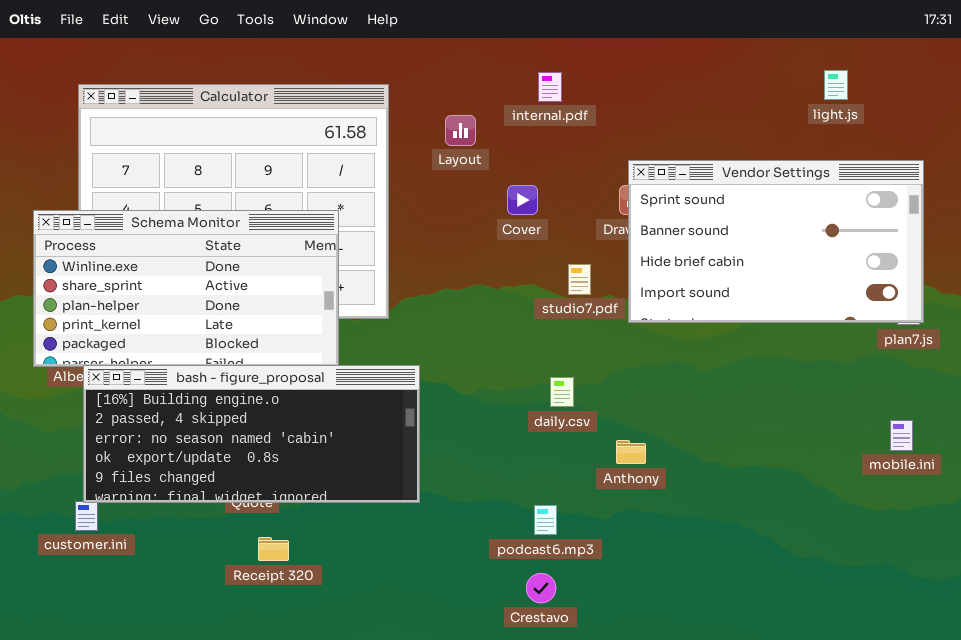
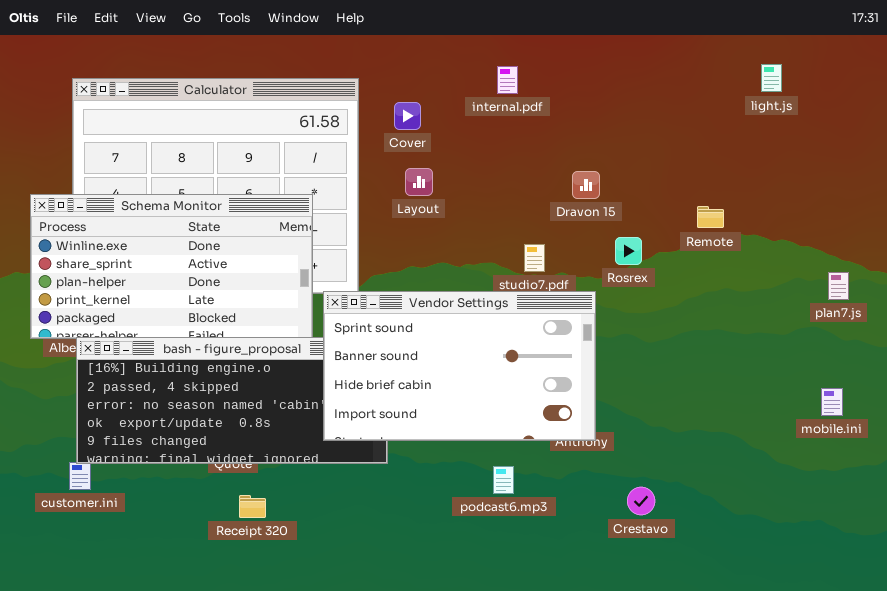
Layout: [445,115,476,146] -> [405,168,433,196], moved
Vendor Settings: [628,160,924,323] -> [323,291,596,441], moved
Cover: [507,185,538,215] -> [394,102,421,130], moved
Crestavo: [526,573,556,603] -> [627,487,655,515], moved

